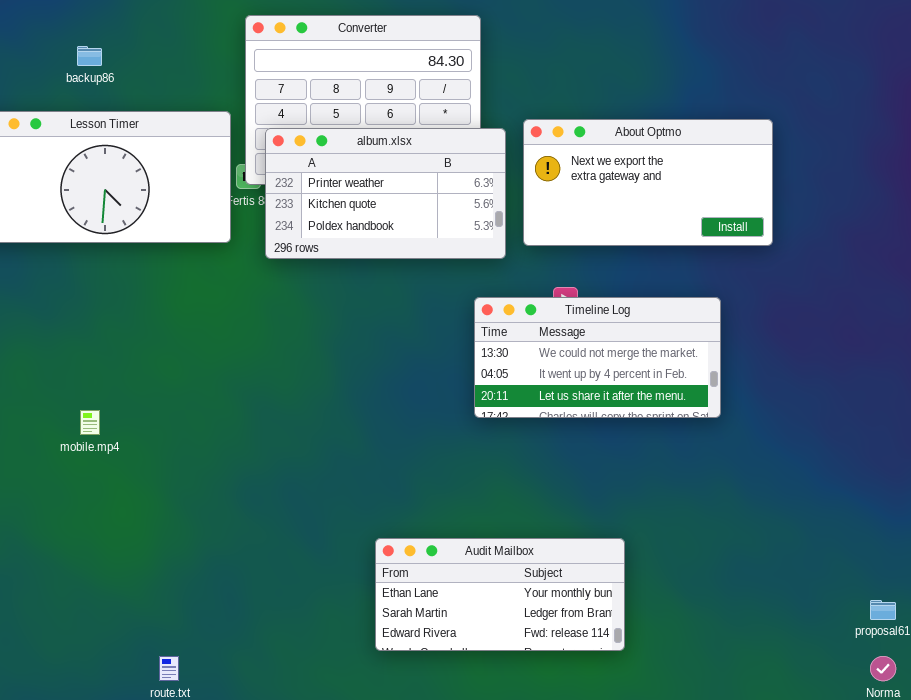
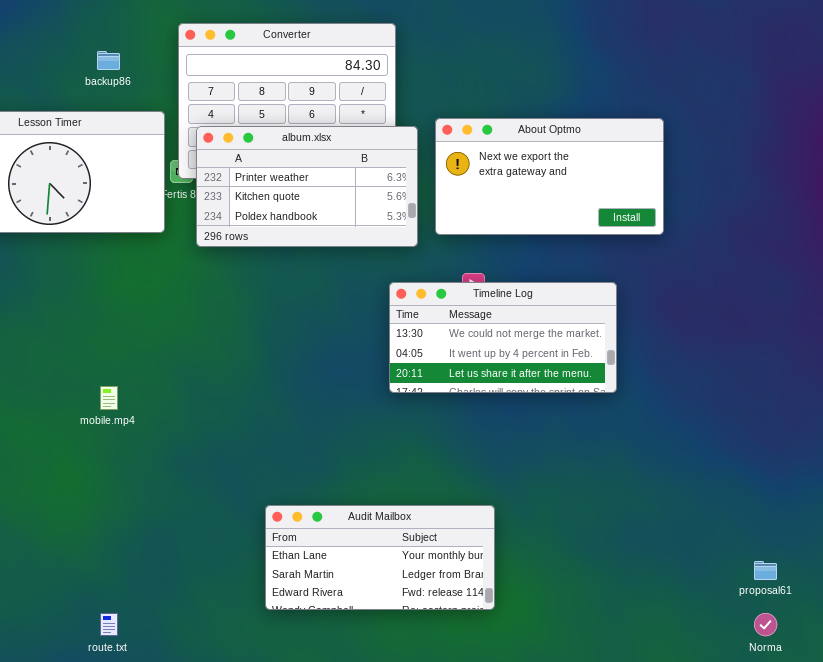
backup86: [77,46,102,66] -> [97,51,120,70], moved
mobile.mp4: [80,410,100,435] -> [100,386,118,410], moved
Audit Mailbox: [375,538,625,651] -> [265,505,495,610], moved

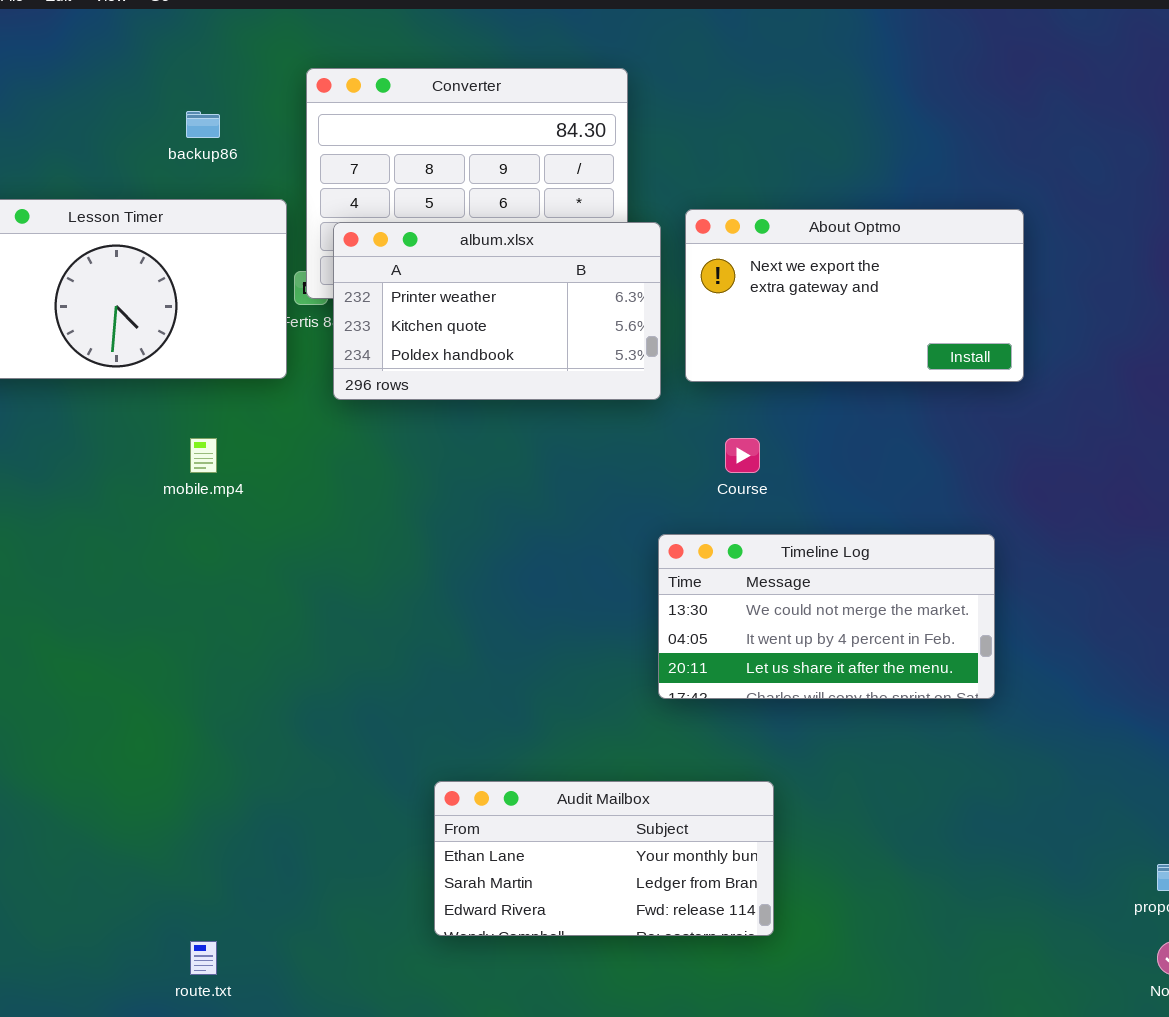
Timeline Log: [389,282,617,393] -> [658,534,995,699], moved
mobile.mp4: [100,386,118,410] -> [190,438,217,473], moved

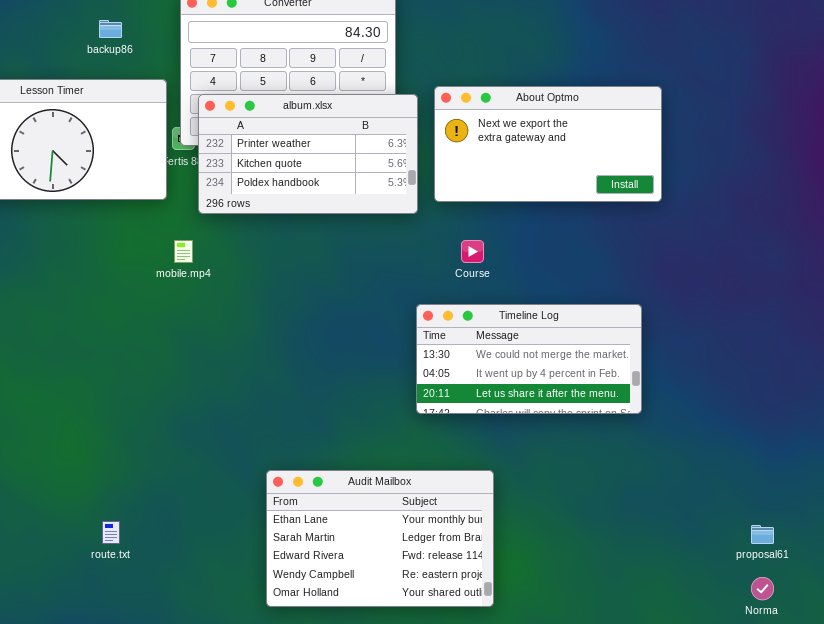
mobile.mp4: [190,438,217,473] -> [174,240,193,263], moved
Audit Mailbox: [434,781,774,936] -> [266,470,494,607], resized
route.txt: [190,941,217,975] -> [102,521,120,544], moved

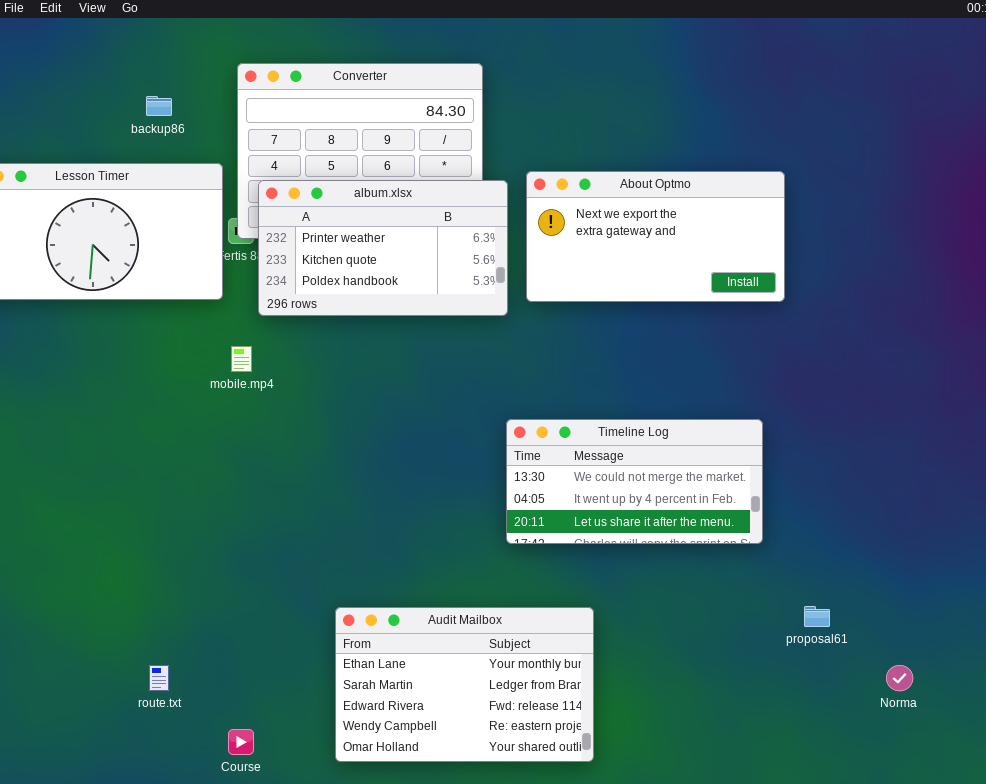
Course: [461,240,484,263] -> [228,729,254,755], moved
proposal61: [751,525,774,544] -> [804,606,830,627], moved
Norma: [751,577,774,600] -> [886,665,913,691], moved

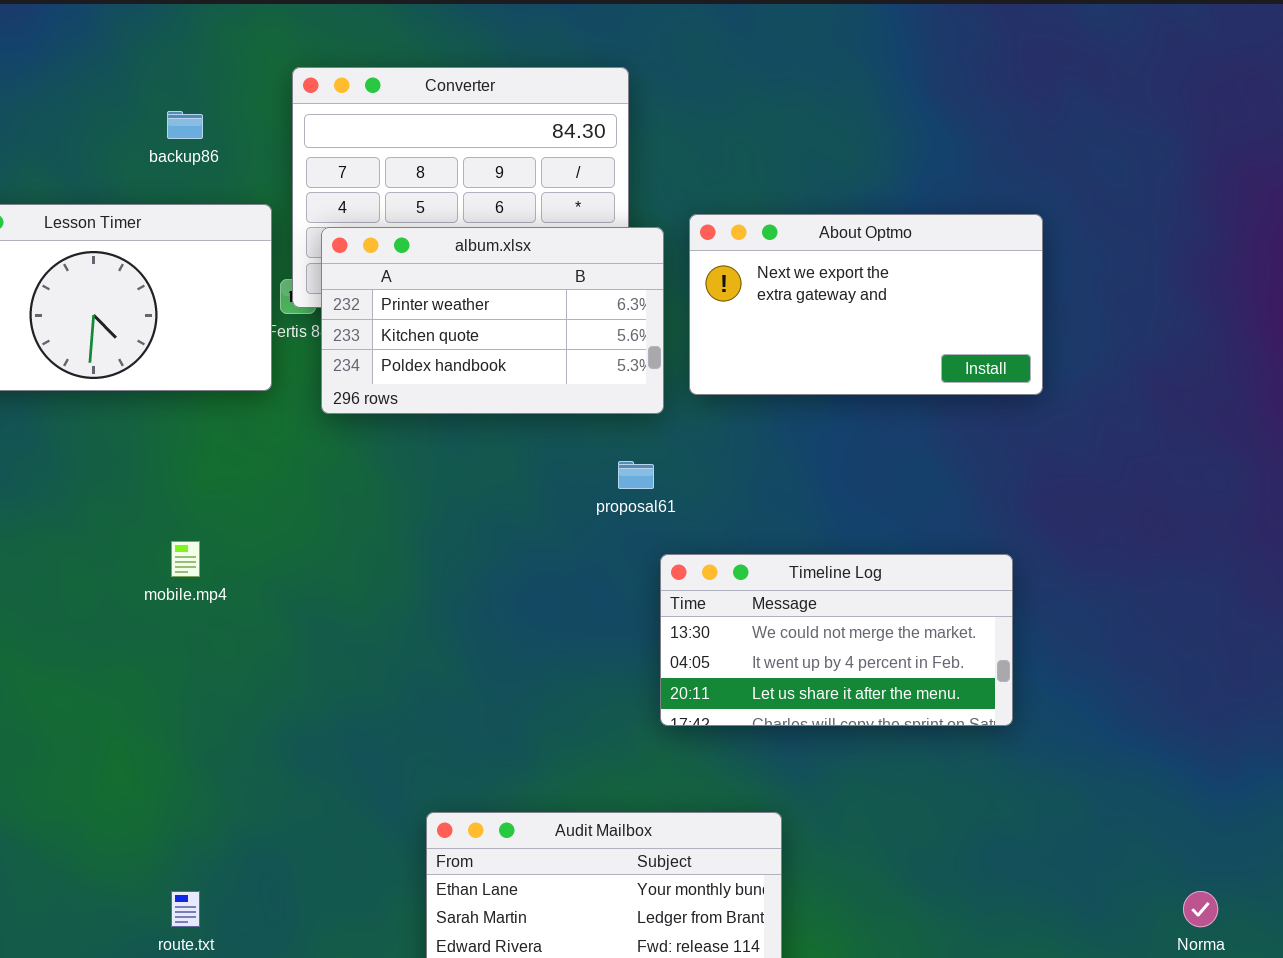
mobile.mp4: [231,346,252,372] -> [171,541,200,577], moved
proposal61: [804,606,830,627] -> [618,461,654,489], moved

